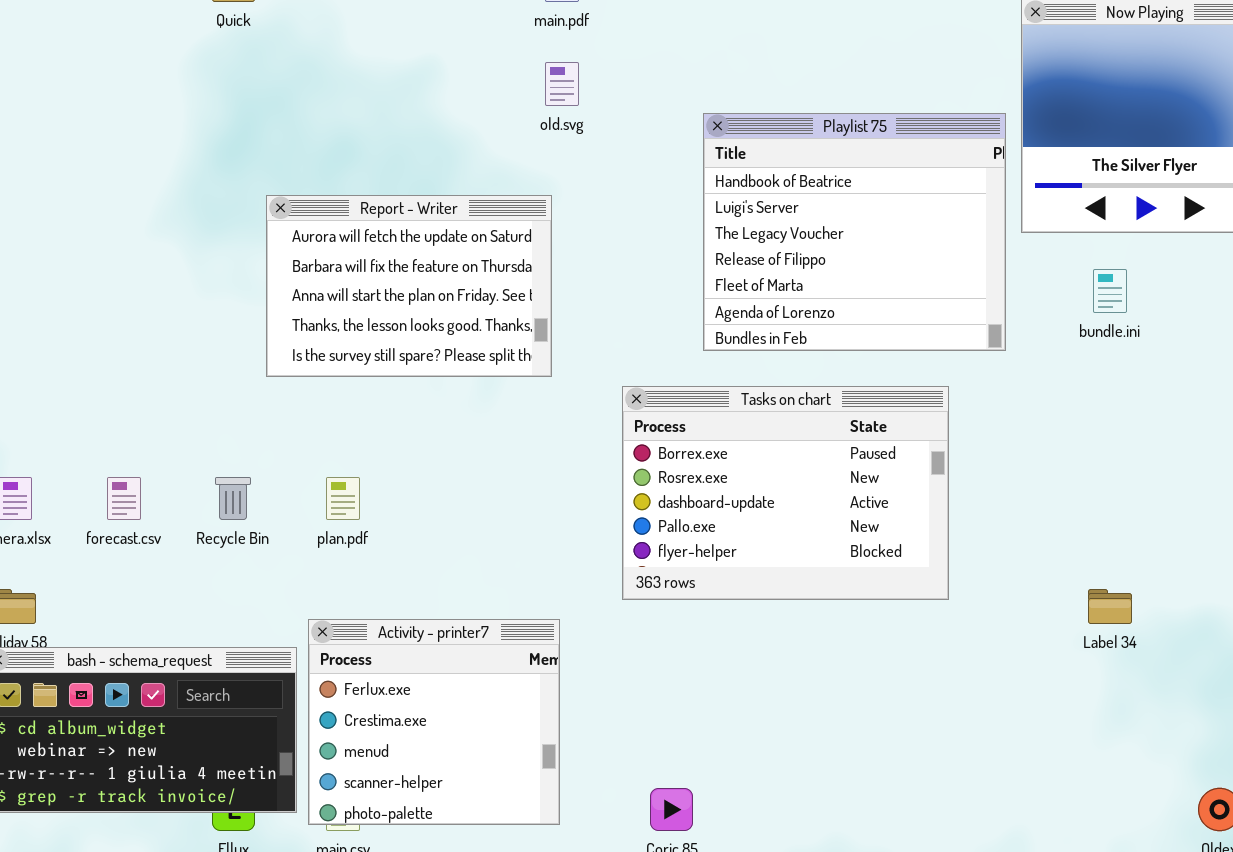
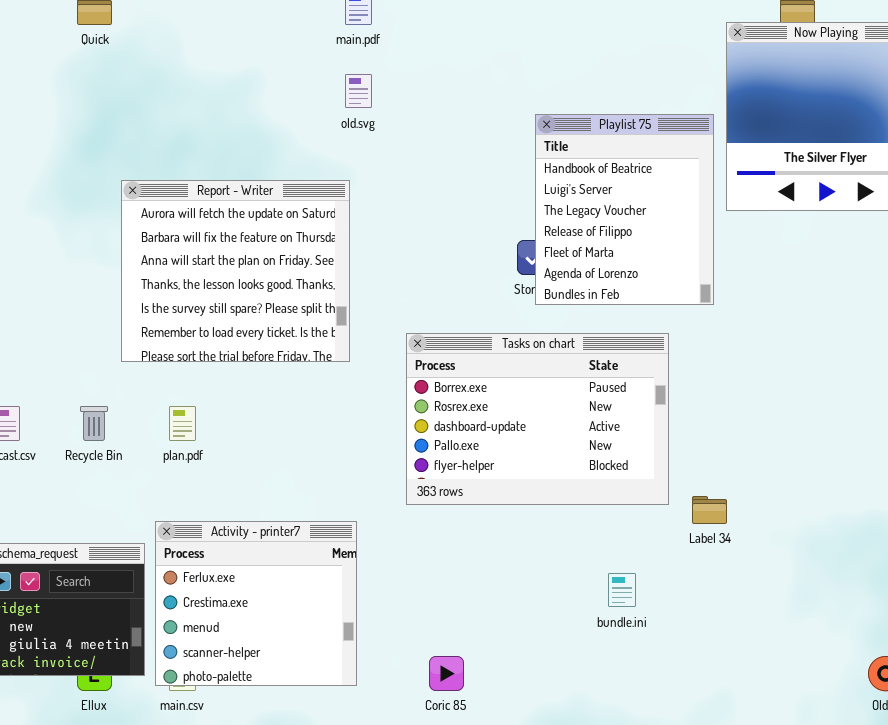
Playlist 75: [703,113,1006,351] -> [535,114,714,305], resized
Report - Writer: [266,195,552,377] -> [121,180,350,362], resized
bundle.ini: [1093,269,1127,313] -> [608,573,636,607], moved
Label 34: [1088,589,1132,624] -> [692,496,727,524], moved

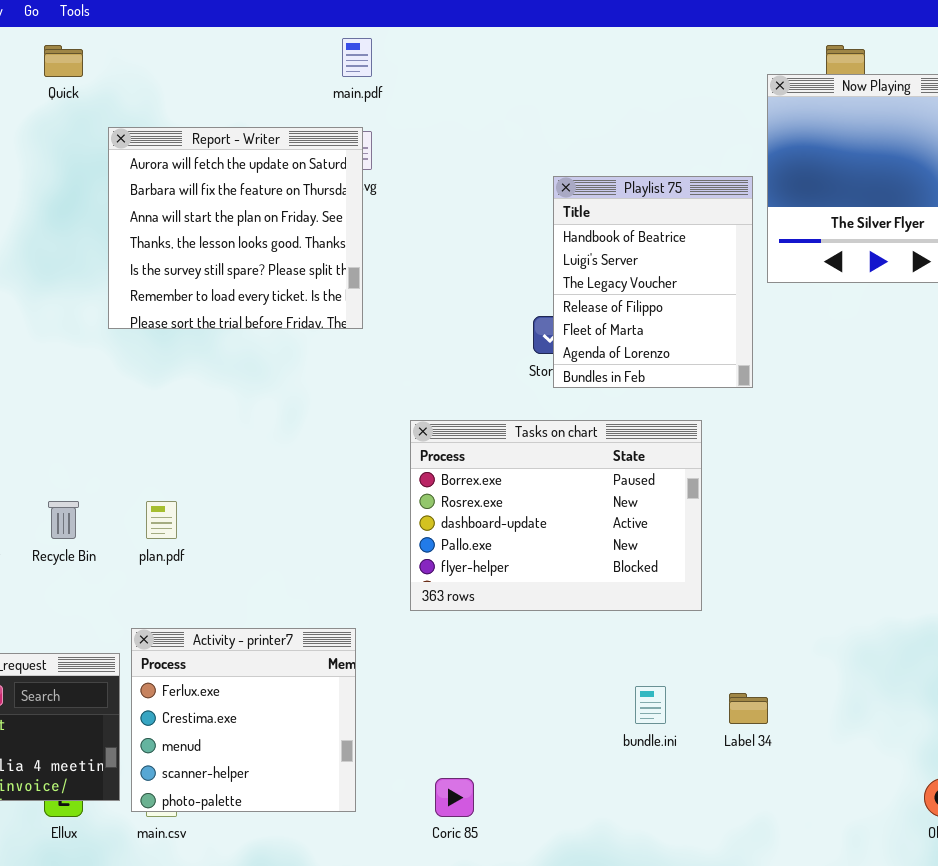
Report - Writer: [121,180,350,362] -> [108,127,363,329], moved
Label 34: [692,496,727,524] -> [729,693,768,724], moved

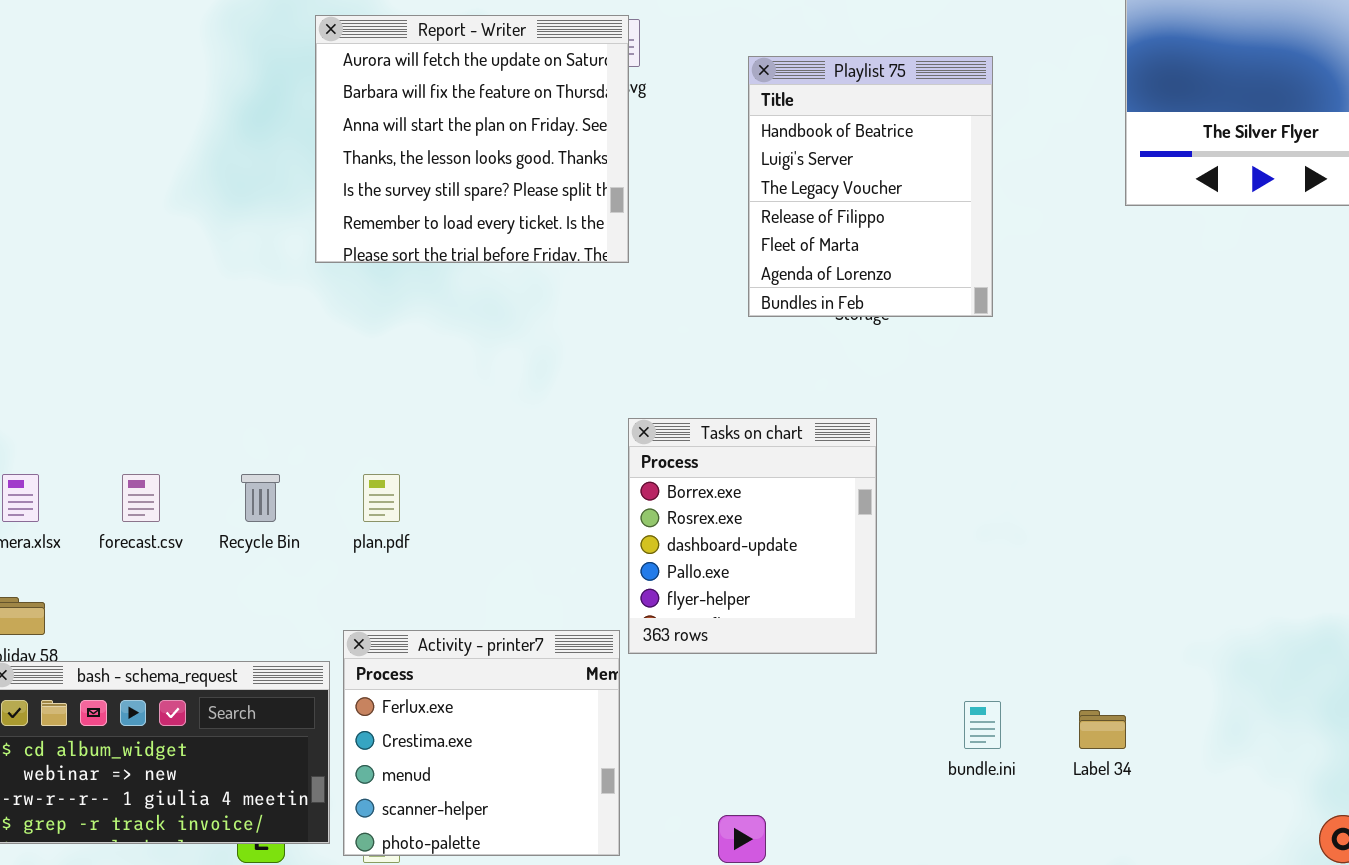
Playlist 75: [553,176,753,388] -> [748,56,993,317], moved
Tasks on chart: [410,420,702,611] -> [628,418,877,654], moved, resized

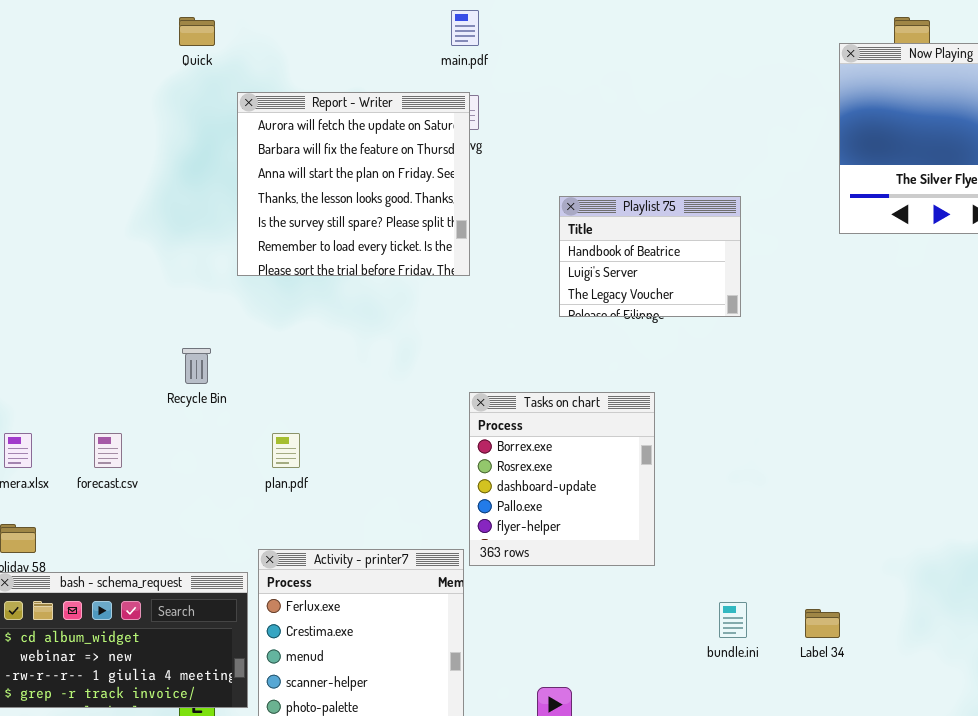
Playlist 75: [748,56,993,317] -> [559,196,741,317], resized
Recycle Bin: [241,474,280,522] -> [182,348,211,384], moved

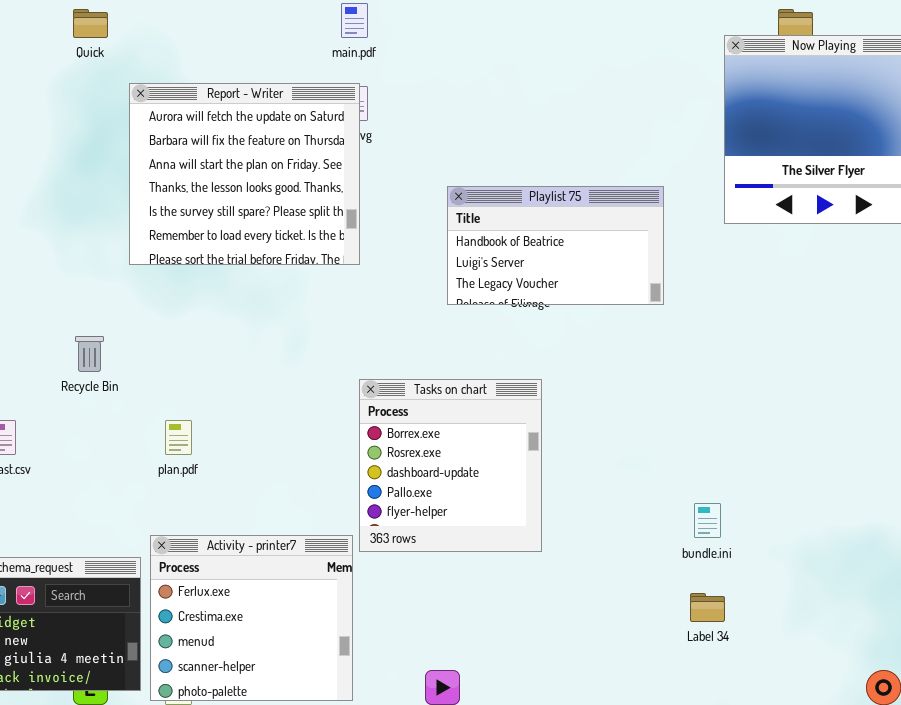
Playlist 75: [559,196,741,317] -> [447,186,664,305], resized
bundle.ini: [719,602,747,638] -> [694,503,721,538], moved

